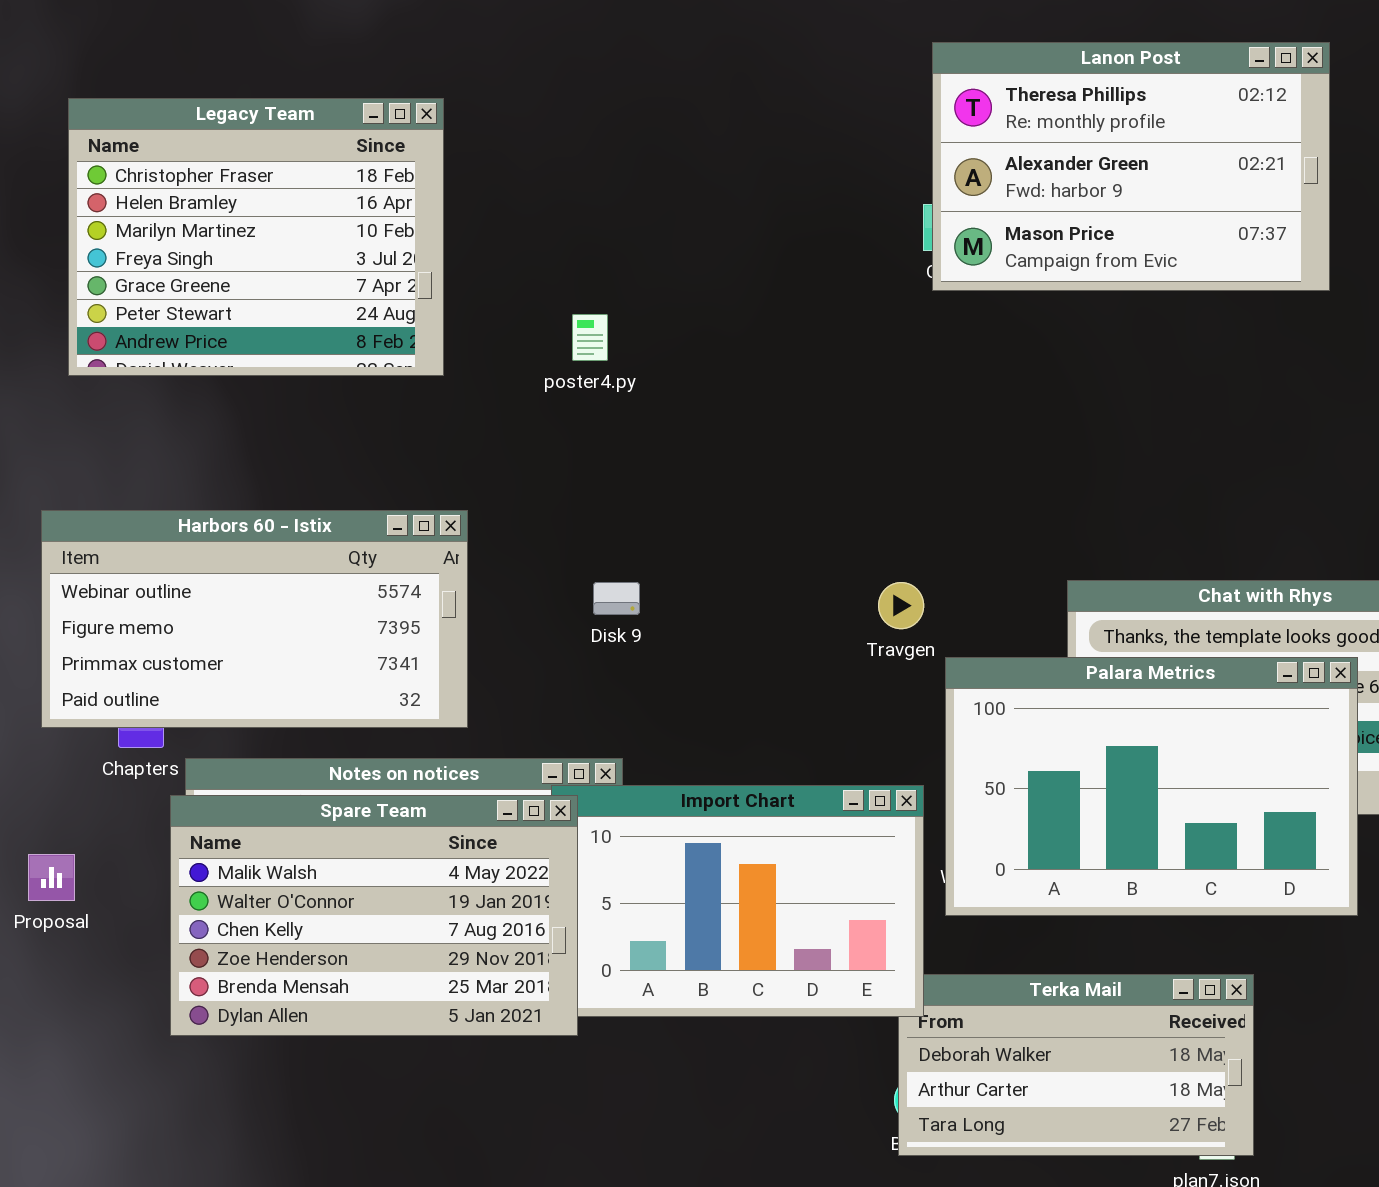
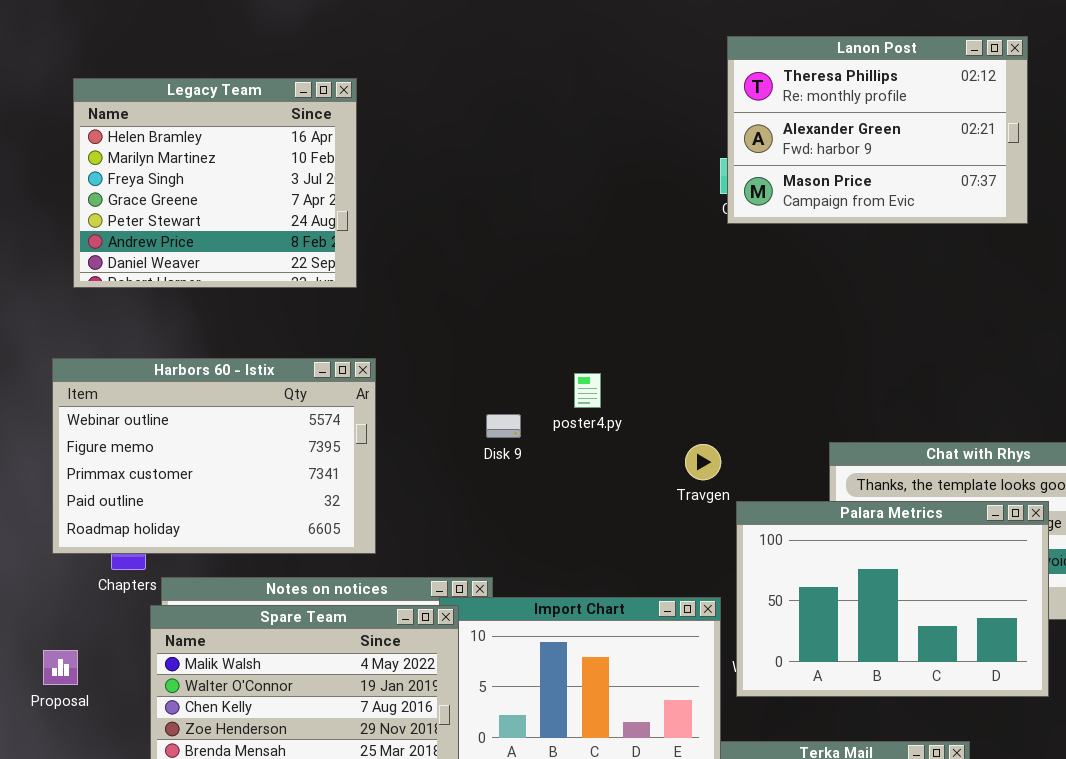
Legacy Team: [68,98,444,376] -> [73,78,357,288], scrolled down 1 row
poster4.py: [572,314,608,361] -> [574,373,601,408], moved
Harbors 60 - Istix: [41,510,468,728] -> [52,358,376,554], resized
Disk 9: [593,582,640,615] -> [486,414,521,438], moved

